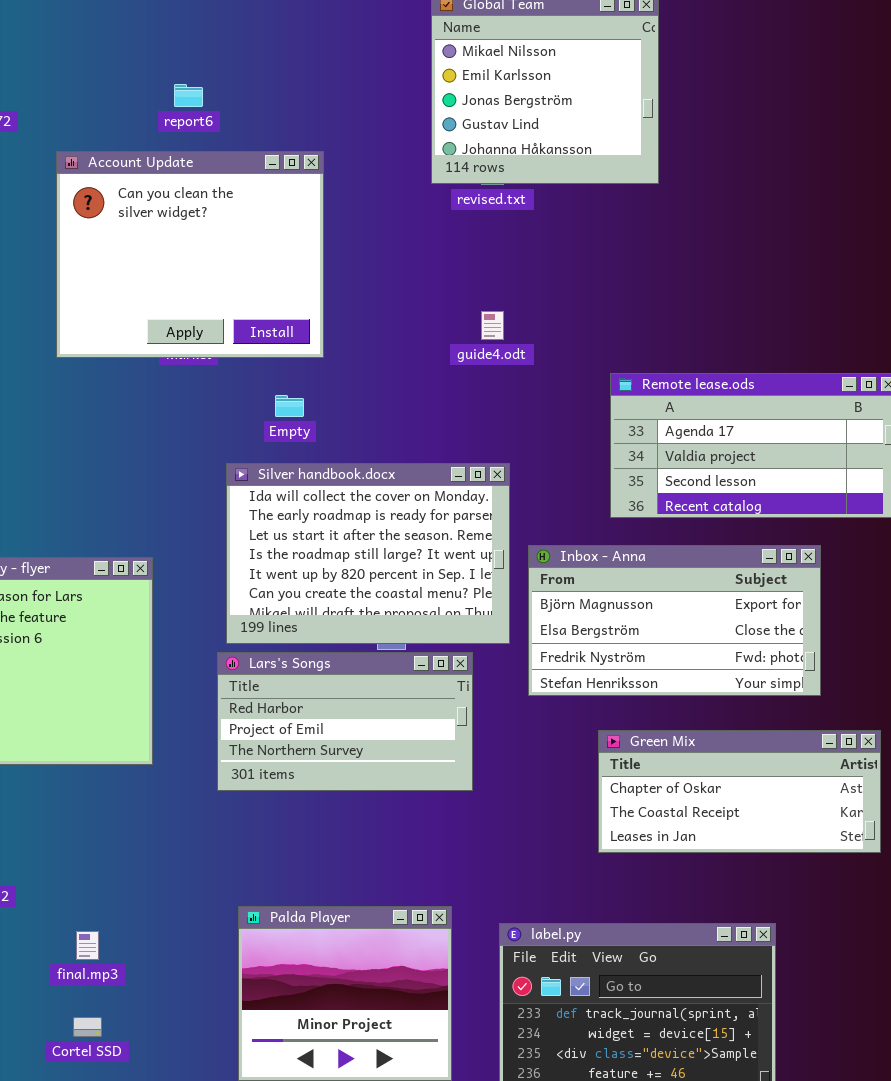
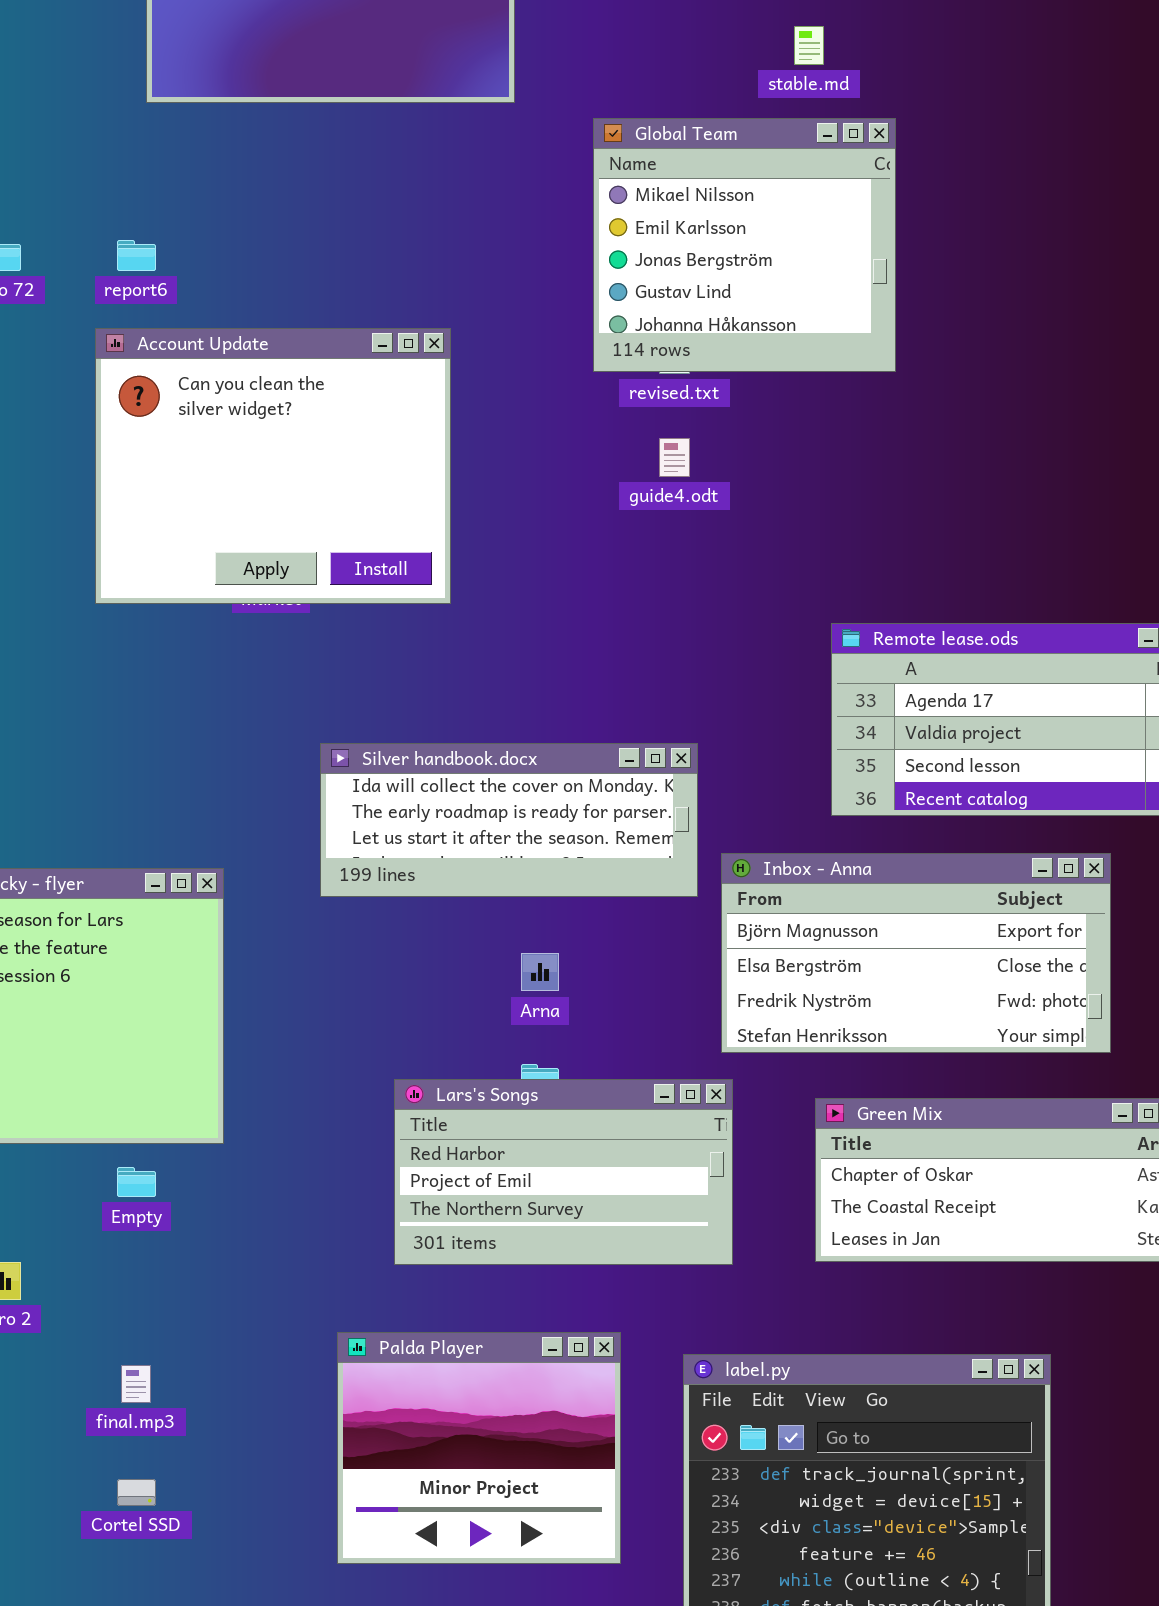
report6: [174,84,203,107] -> [117,240,156,271], moved
guide4.odt: [481,311,504,340] -> [659,438,690,477], moved
Empty: [275,395,304,417] -> [117,1167,156,1197], moved
Silver handbook.docx: [226,463,510,644] -> [320,743,698,897], resized
Lars's Songs: [217,652,473,791] -> [394,1079,733,1265], moved

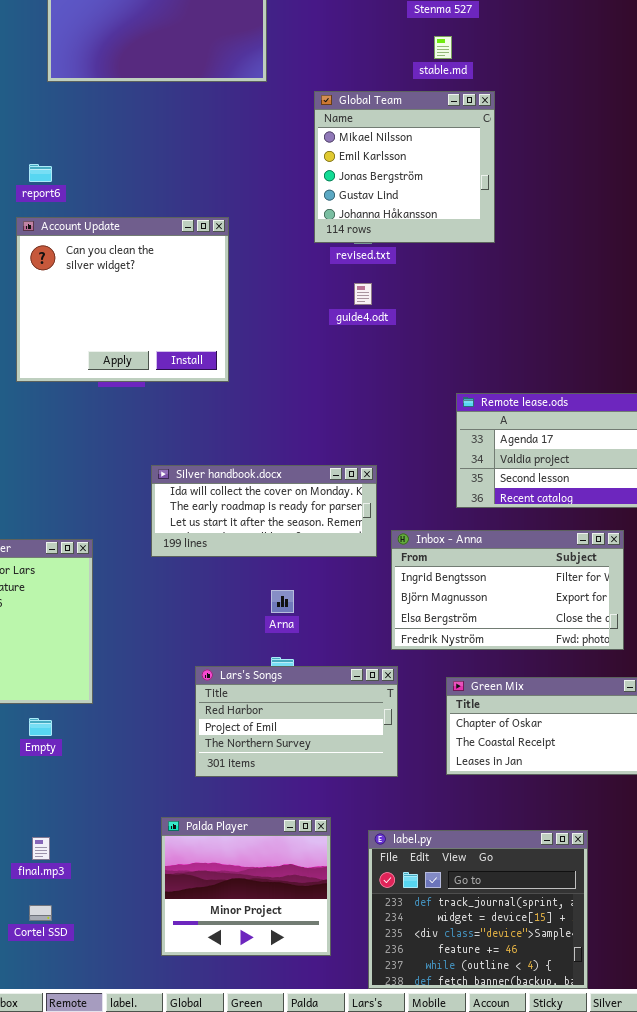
Inbox - Anna: [721,853,1111,1053] -> [391,530,624,650], scrolled up 1 row

